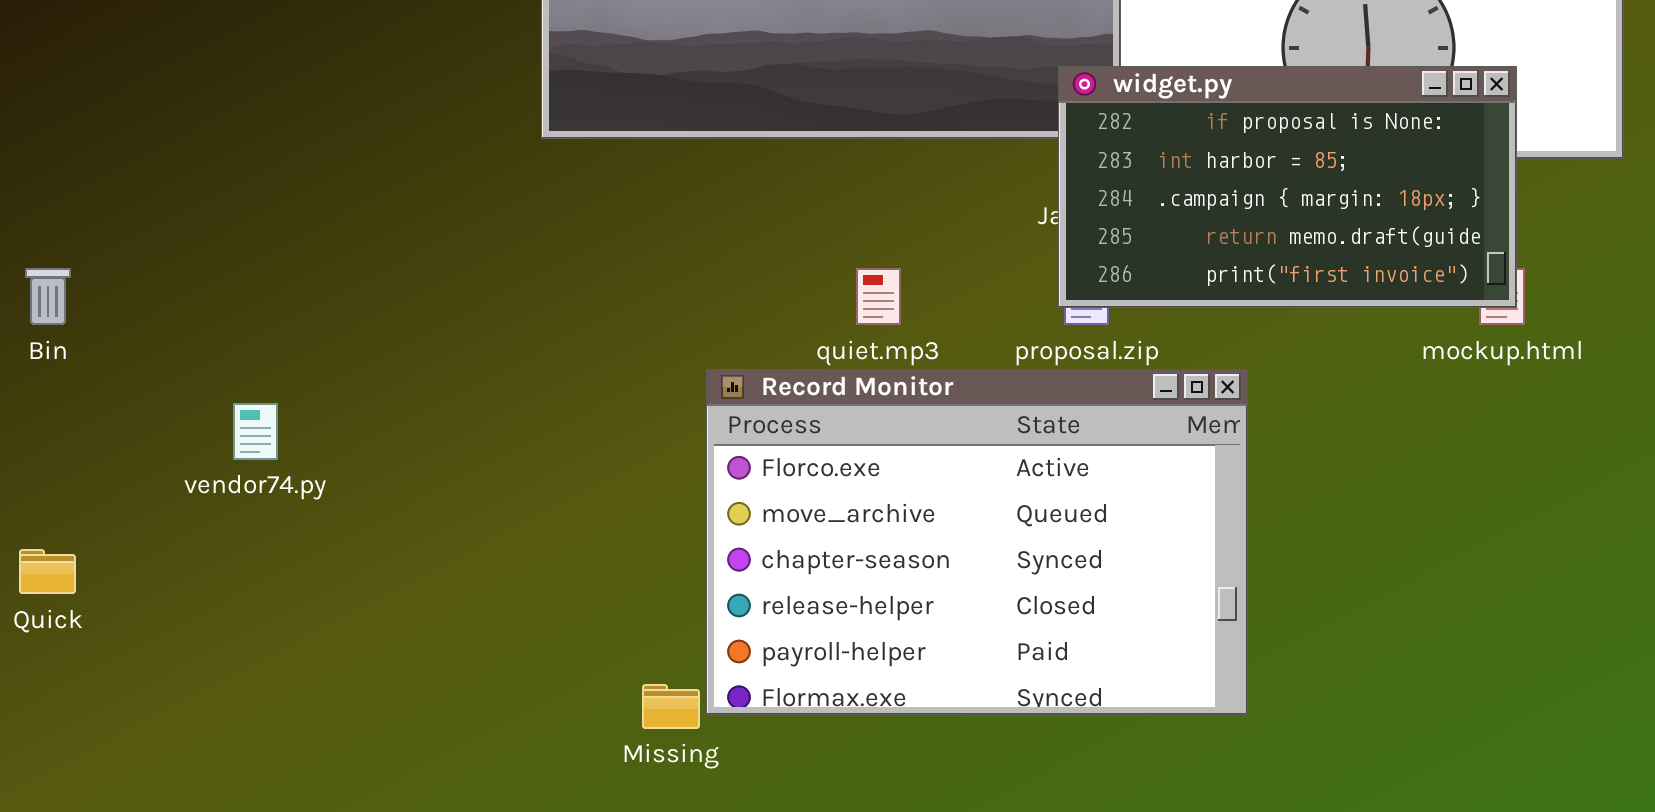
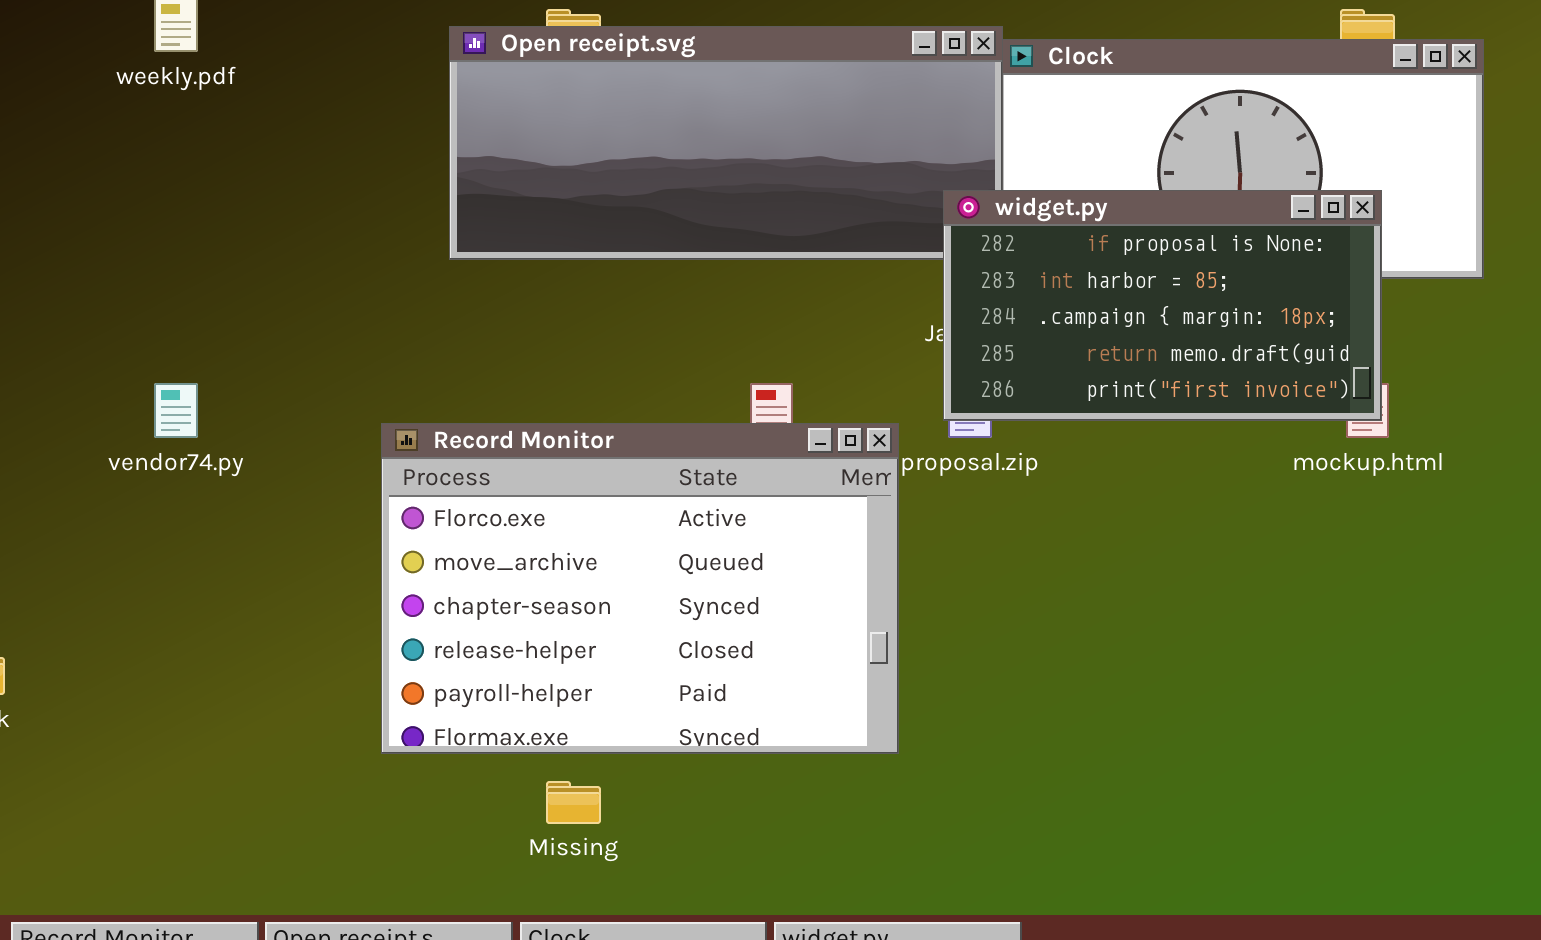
Record Monitor: [706,369,1248,715] -> [381,423,899,754], moved
vendor74.py: [233,403,278,460] -> [154,383,198,438], moved

